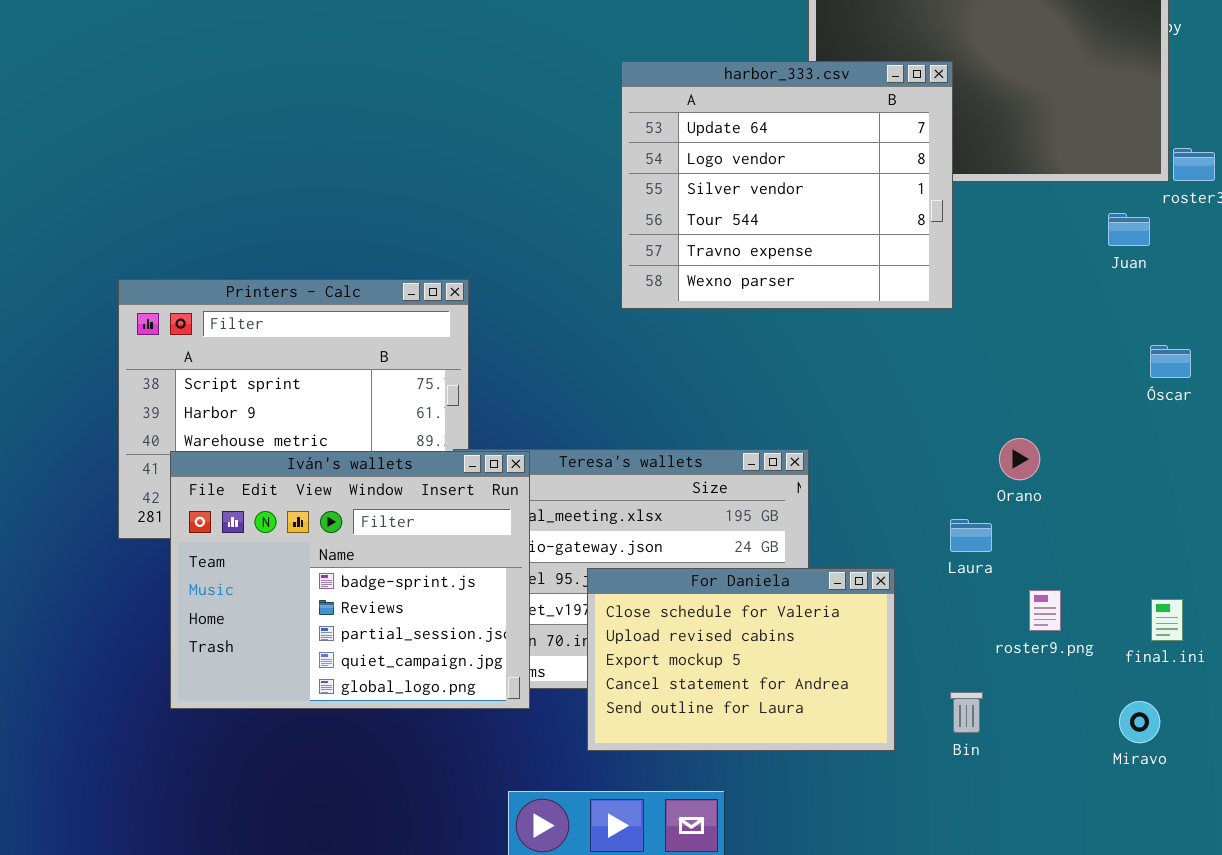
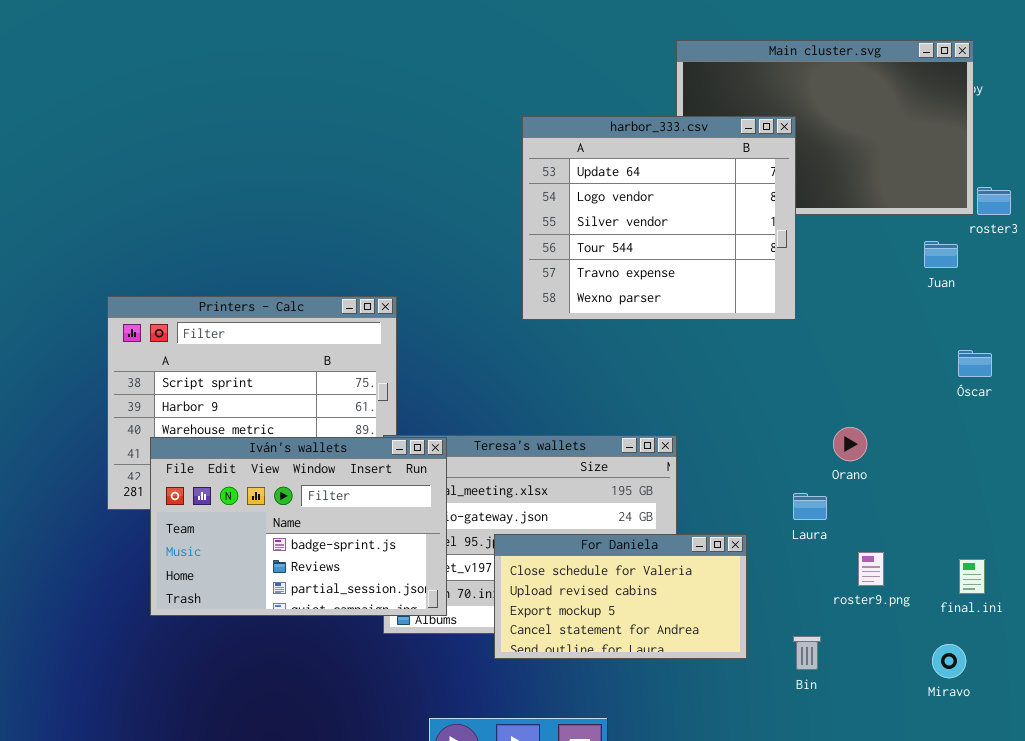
Iván's wallets: [170,451,530,709] -> [150,437,447,616], resized
For Daniela: [587,568,895,751] -> [494,534,747,659], resized

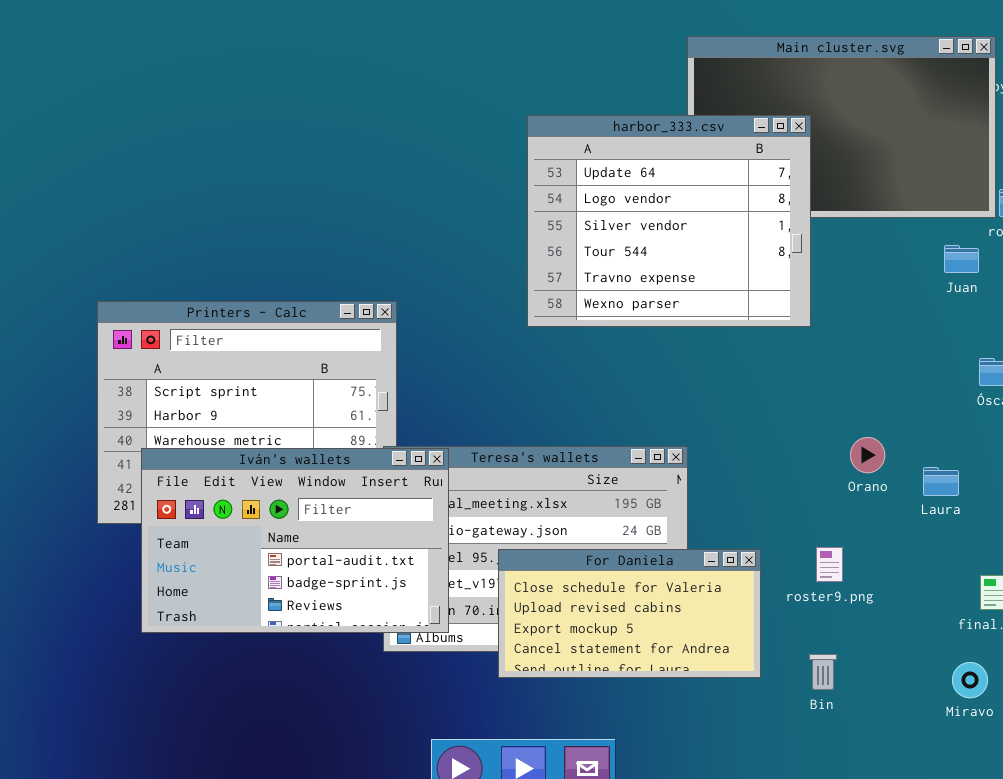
Iván's wallets: [150,437,447,616] -> [141,448,449,633], scrolled up 1 row
Laura: [793,493,827,520] -> [923,467,959,496], moved
roster9.png: [858,552,884,586] -> [816,547,843,582], moved

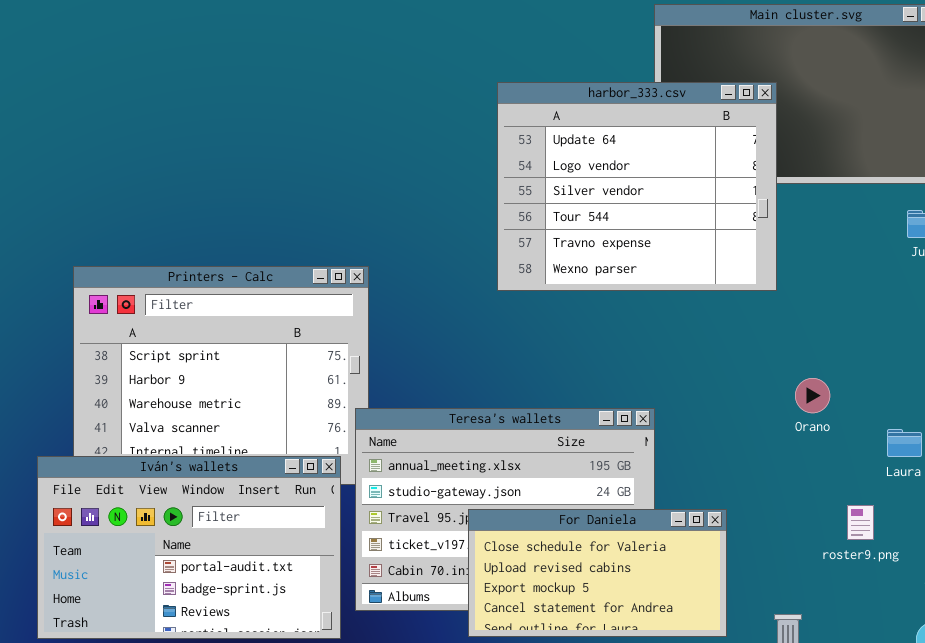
Orano: [850,437,885,473] -> [795,378,830,413], moved
Iván's wallets: [141,448,449,633] -> [37,456,341,639], moved
roster9.png: [816,547,843,582] -> [847,505,874,540], moved

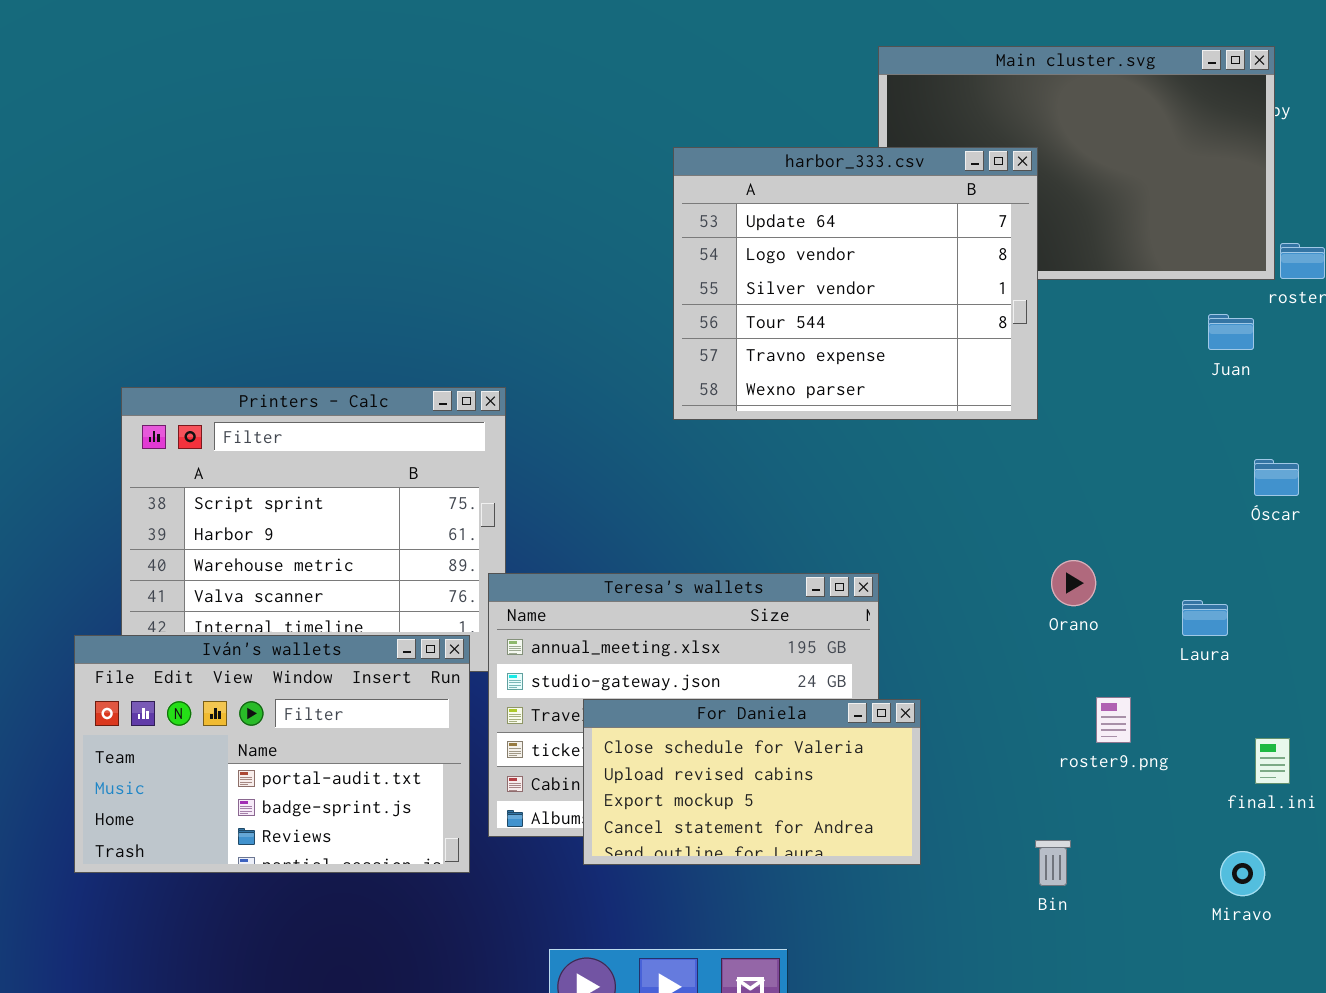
Orano: [795,378,830,413] -> [1051,560,1096,606], moved
roster9.png: [847,505,874,540] -> [1096,697,1131,743], moved
For Daniela: [468,509,727,637] -> [583,699,921,865], moved

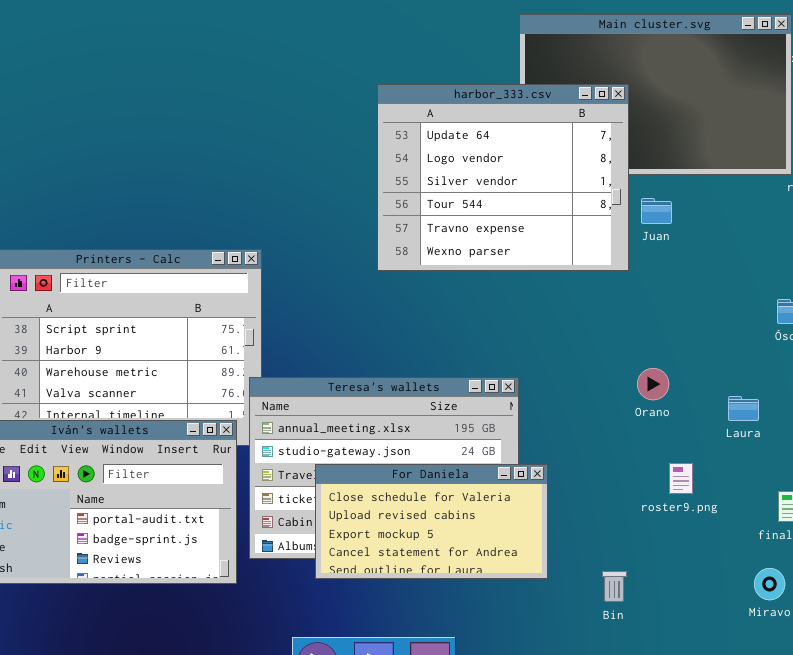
Juan: [1208,314,1254,350] -> [641,198,672,224], moved
Bin: [1035,840,1071,886] -> [602,571,627,602], moved

